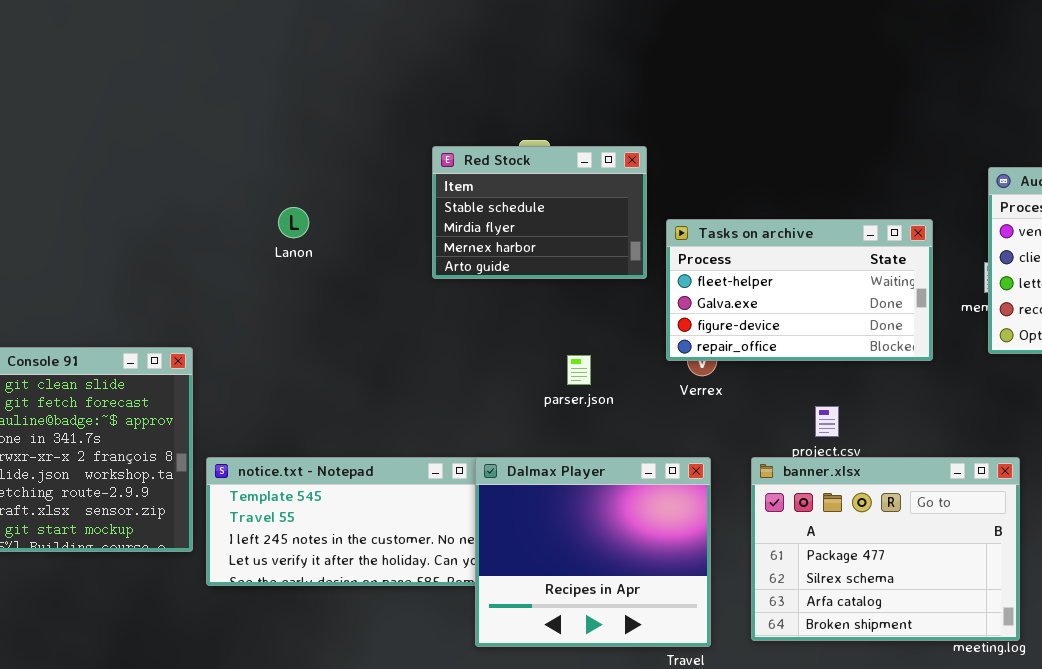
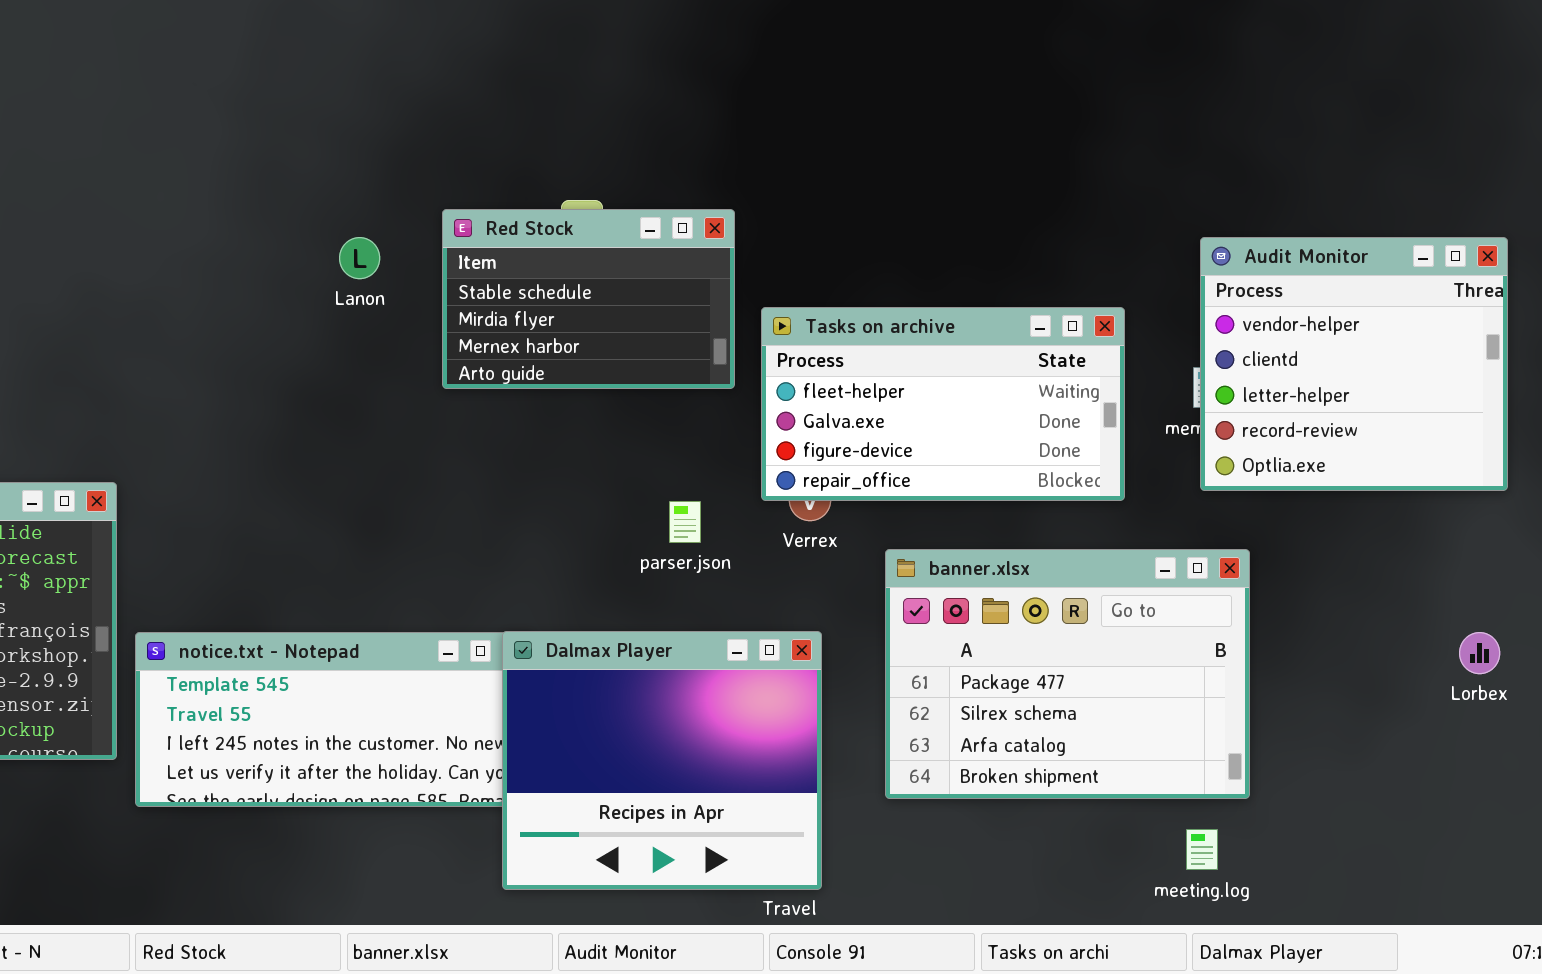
Lanon: [278,207,309,238] -> [339,237,380,279], moved
parser.json: [567,355,591,385] -> [669,501,701,543], moved
banner.xlsx: [751,457,1020,641] -> [885,549,1250,799], moved

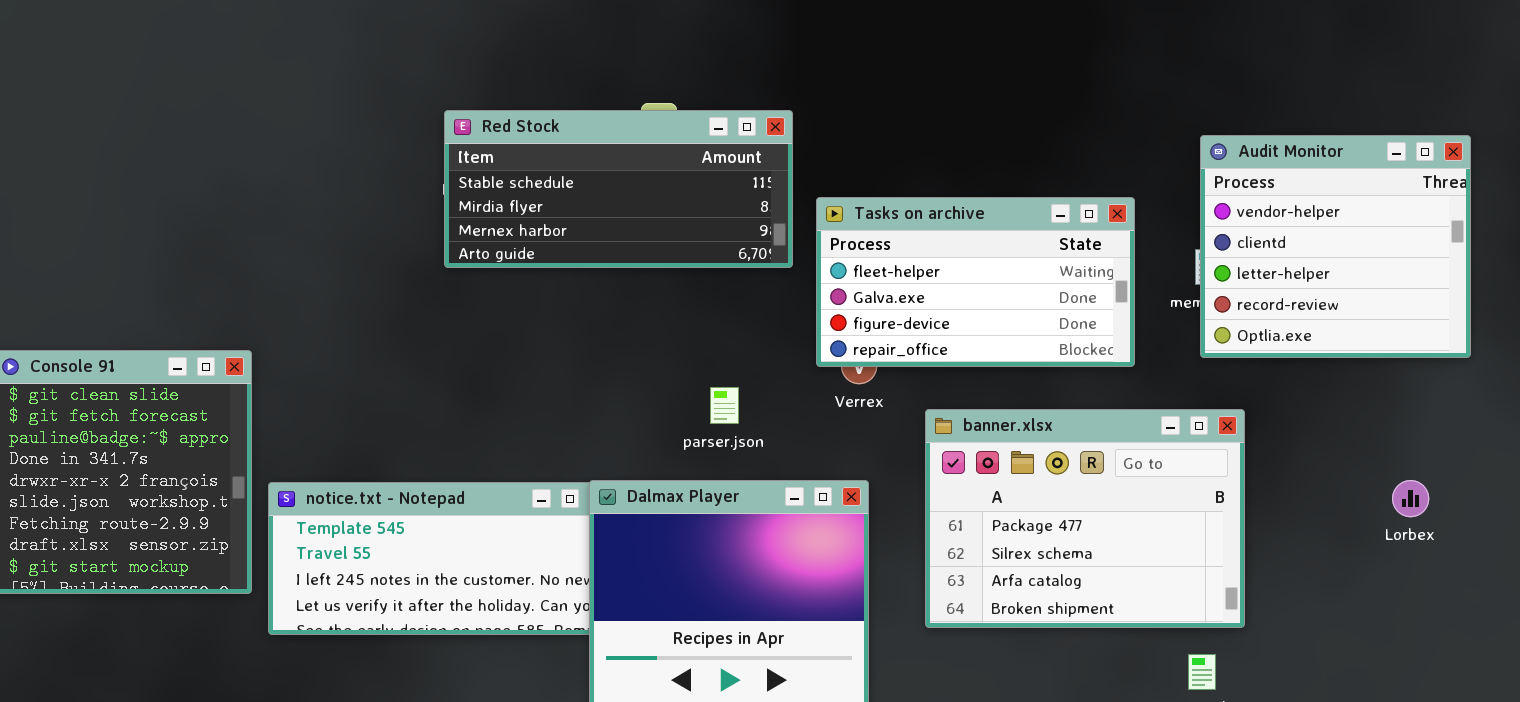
Red Stock: [442,209,735,389] -> [444,110,793,268], resized
parser.json: [669,501,701,543] -> [710,387,739,424], moved
Lorbex: [1459,632,1500,674] -> [1392,480,1429,517], moved

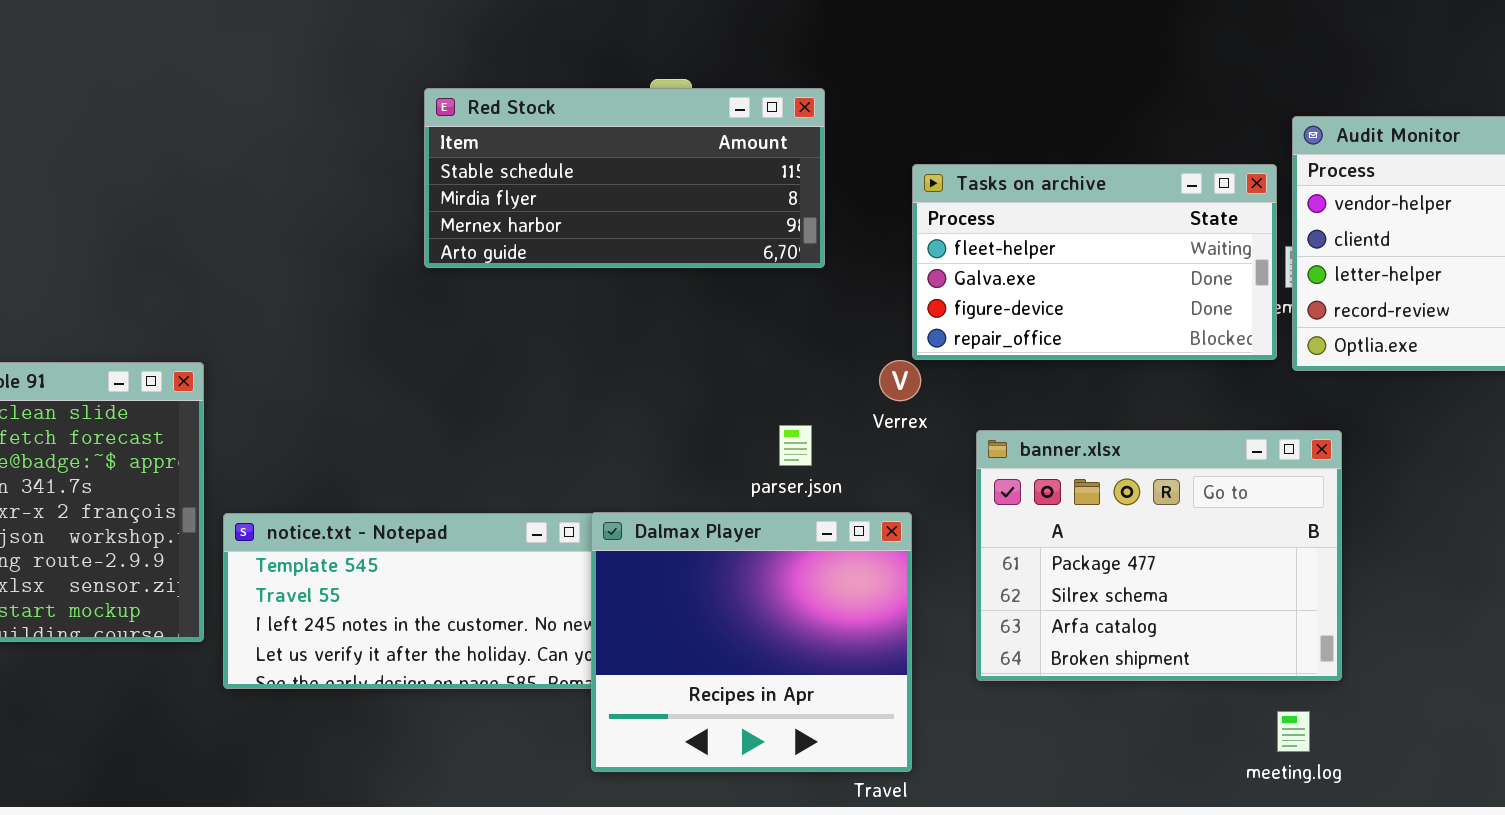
Tasks on archive: [816,197,1135,367] -> [912,164,1277,360], moved
parser.json: [710,387,739,424] -> [779,425,812,466], moved

